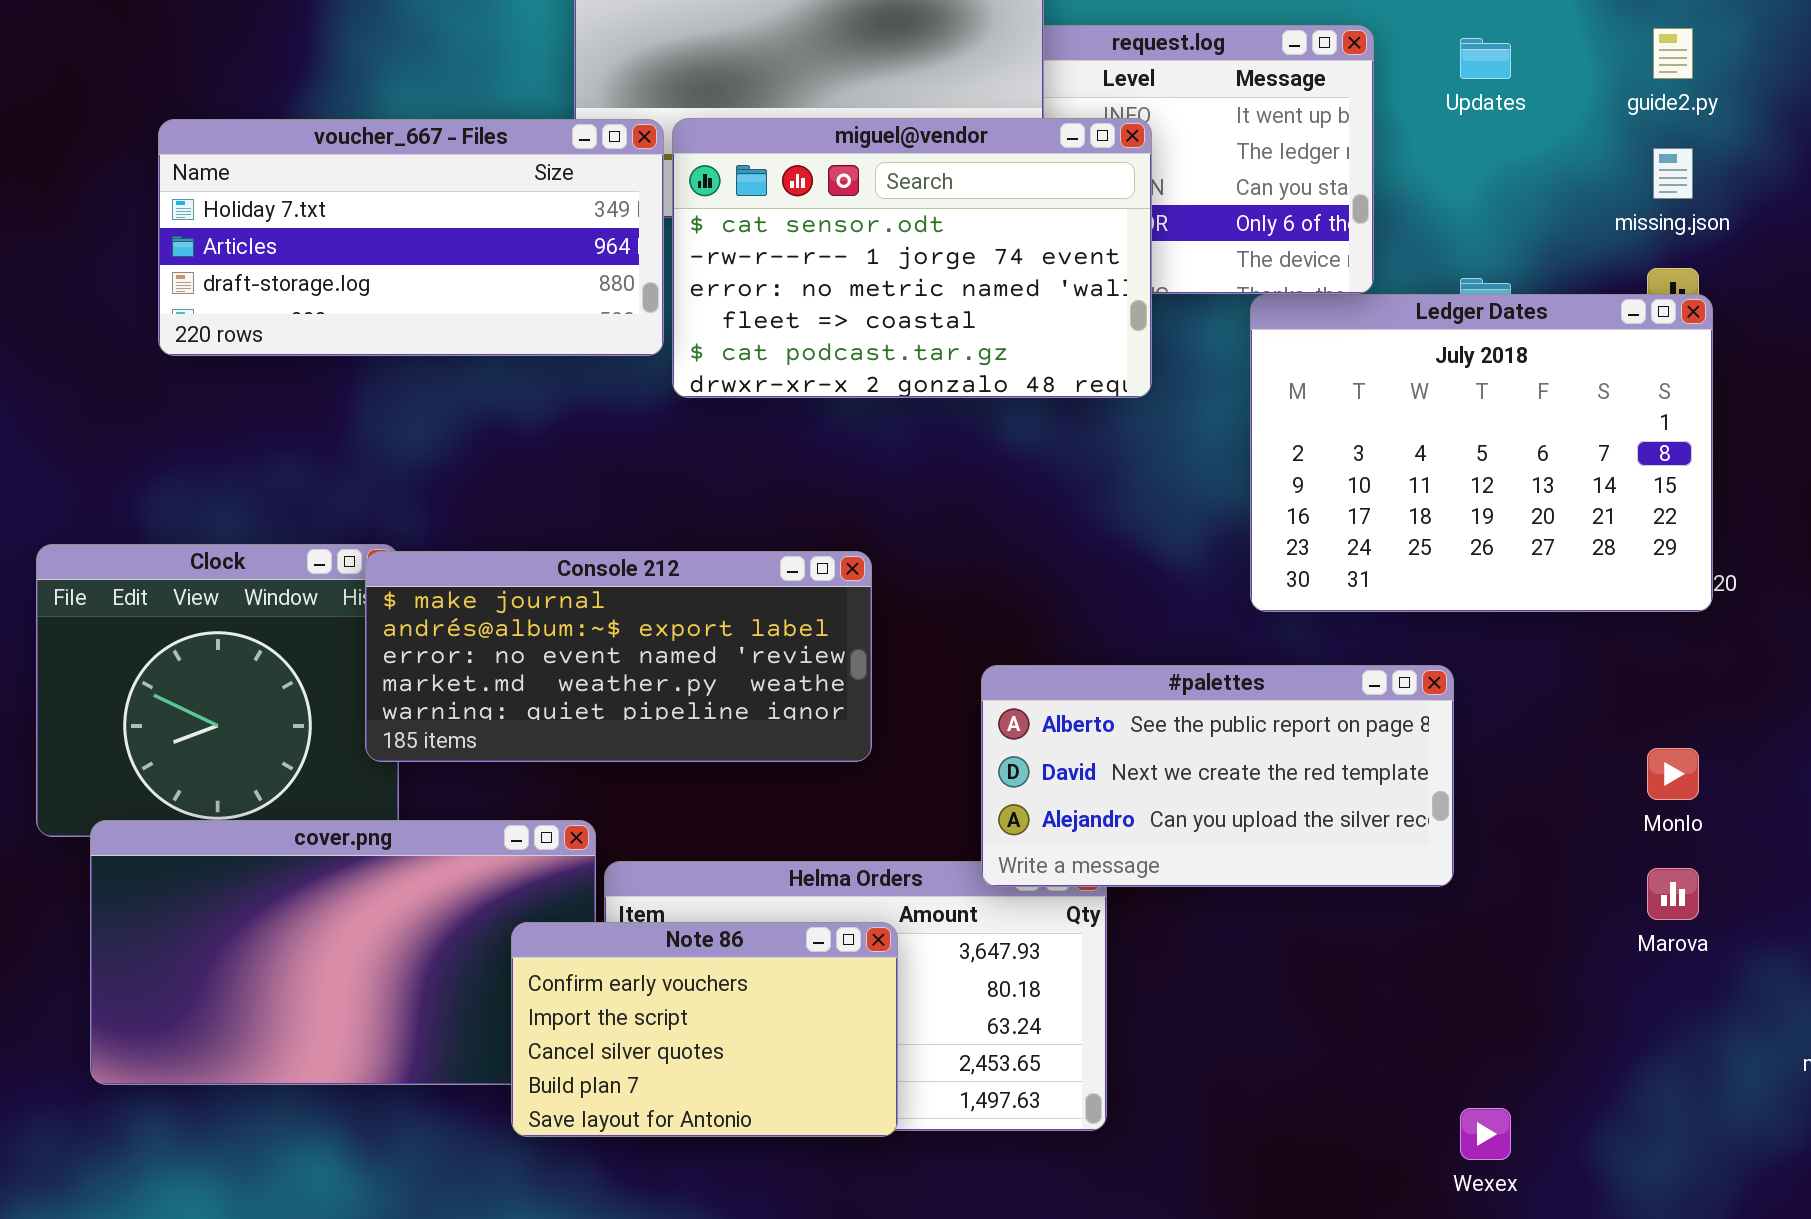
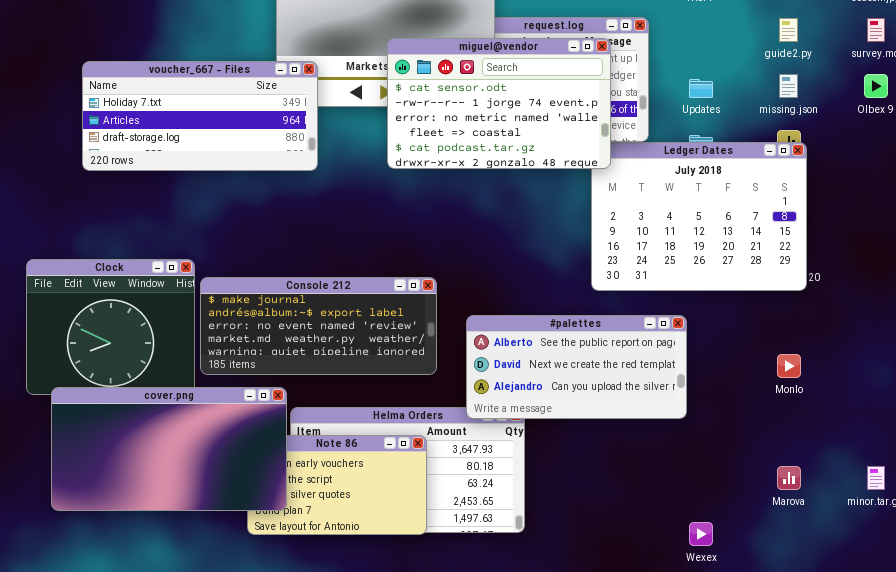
Updates: [1460,38,1511,79] -> [689,79,713,98], moved
miguel@vendor: [672,118,1152,398] -> [387,38,611,169], moved
Console 212: [365,551,872,762] -> [200,277,437,375], moved
cover.png: [90,820,596,1085] -> [51,387,287,511], raised
Marova: [1647,868,1699,920] -> [777,466,801,490], moved

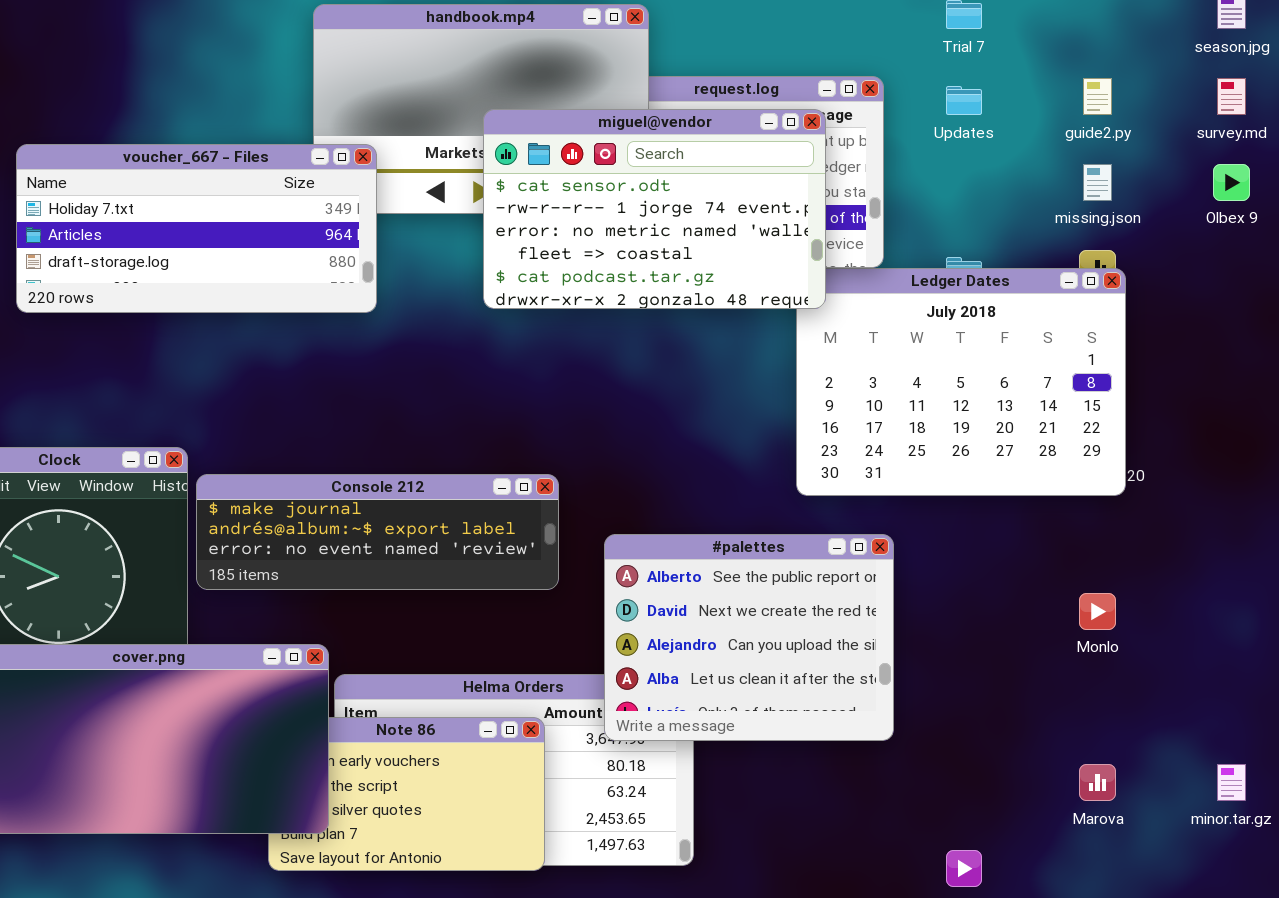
Updates: [689,79,713,98] -> [946,86,982,115], moved
Console 212: [200,277,437,375] -> [196,474,559,590], resized
#palettes: [466,315,687,419] -> [604,534,894,741], resized

